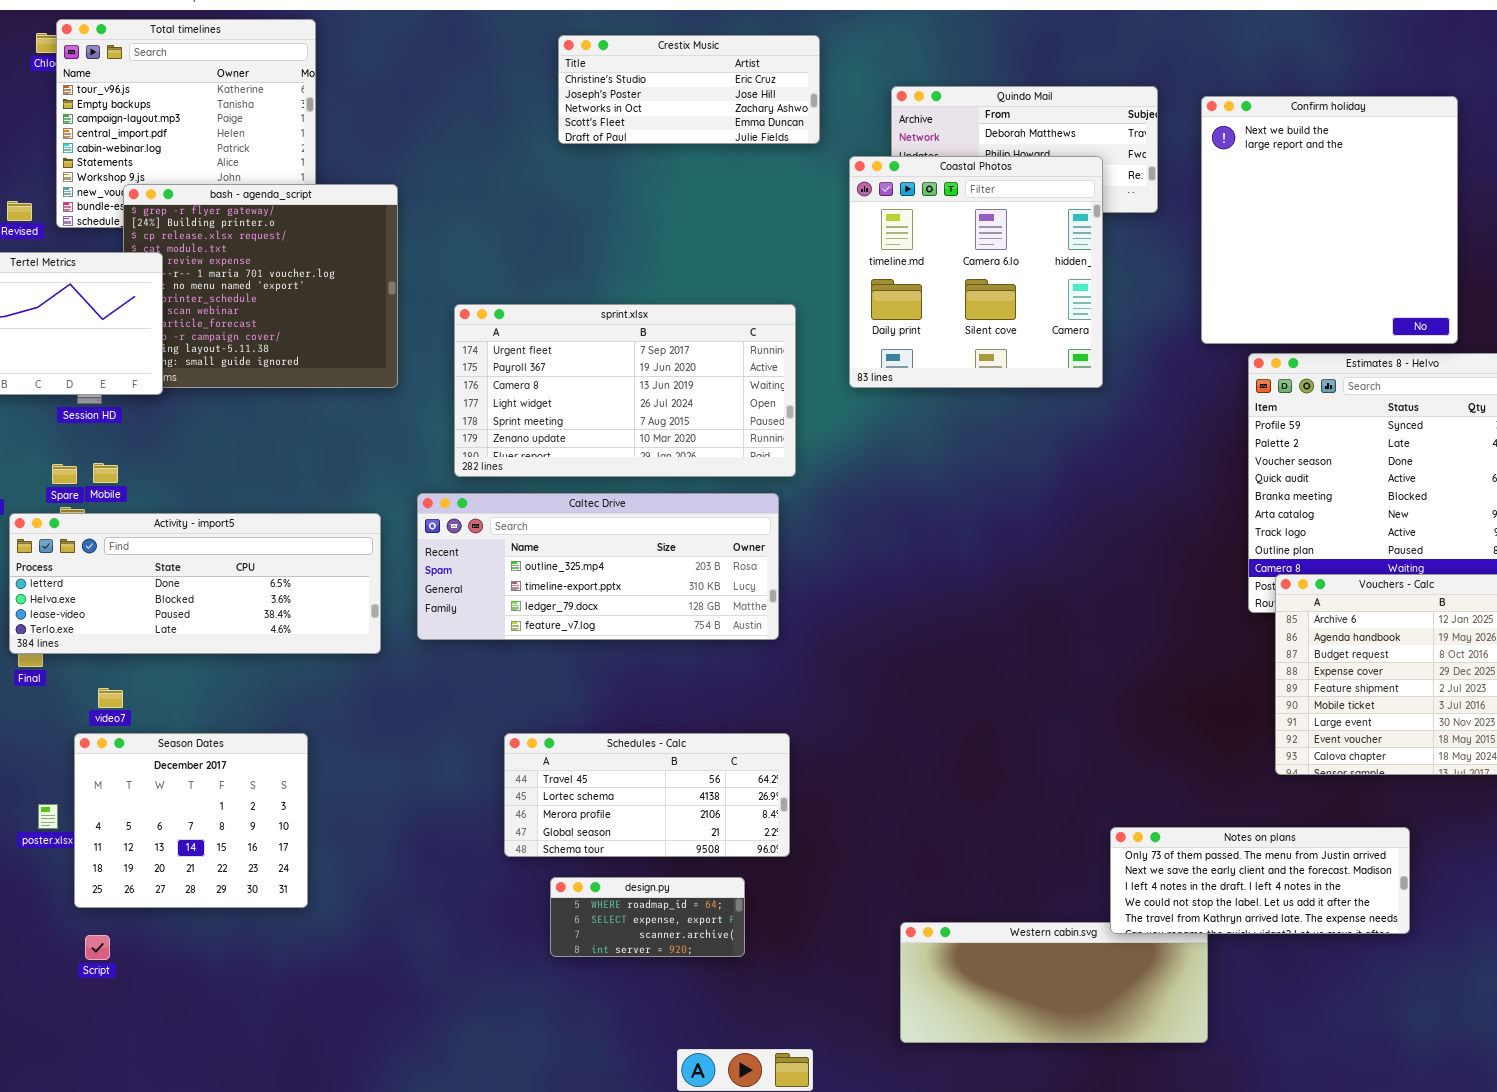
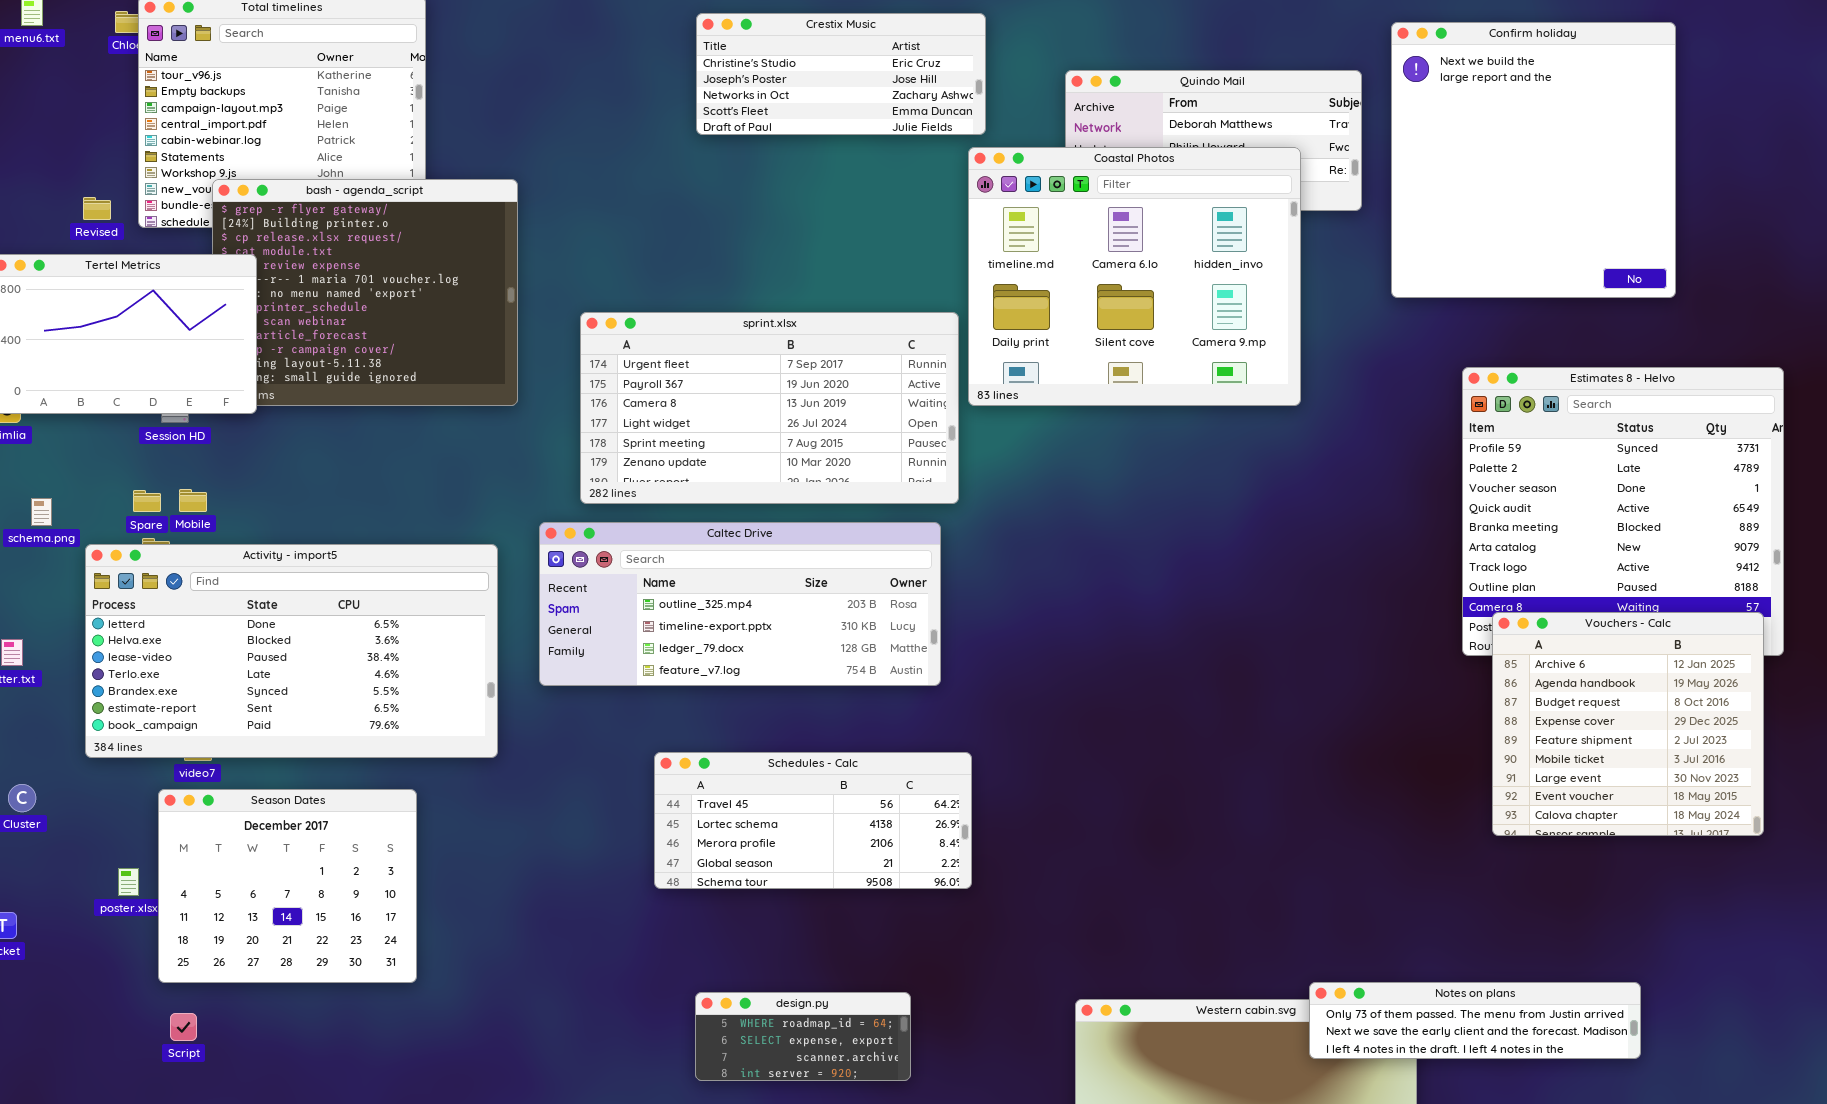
Confirm holiday: [1201,96,1458,344] -> [1391,22,1676,298], moved
Coastal Photos: [849,156,1103,388] -> [968,147,1301,406], resized
Activity - import5: [9,513,381,654] -> [85,544,498,758], resized
Schedules - Calc: [504,733,790,857] -> [654,752,972,889], moved
Notes on plans: [1110,827,1410,934] -> [1309,982,1641,1059], moved, resized
design.py: [550,877,745,957] -> [695,992,911,1081], moved

